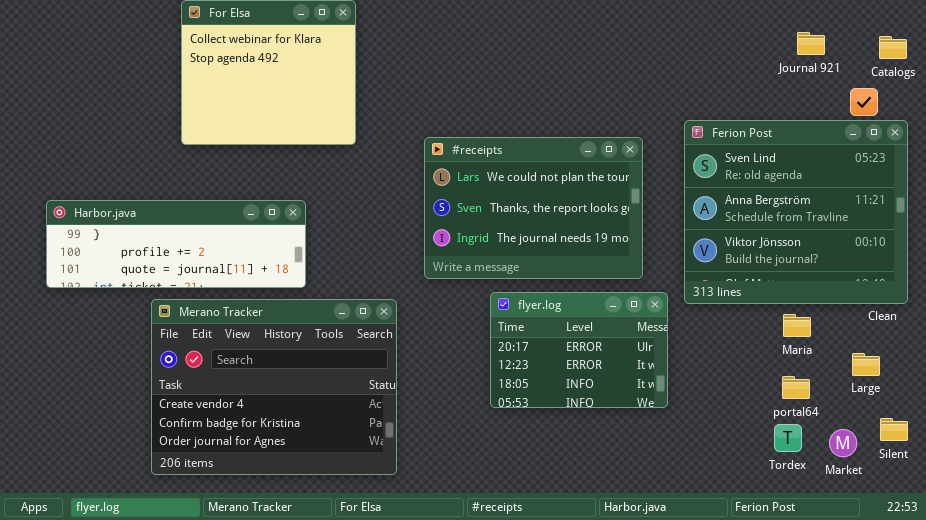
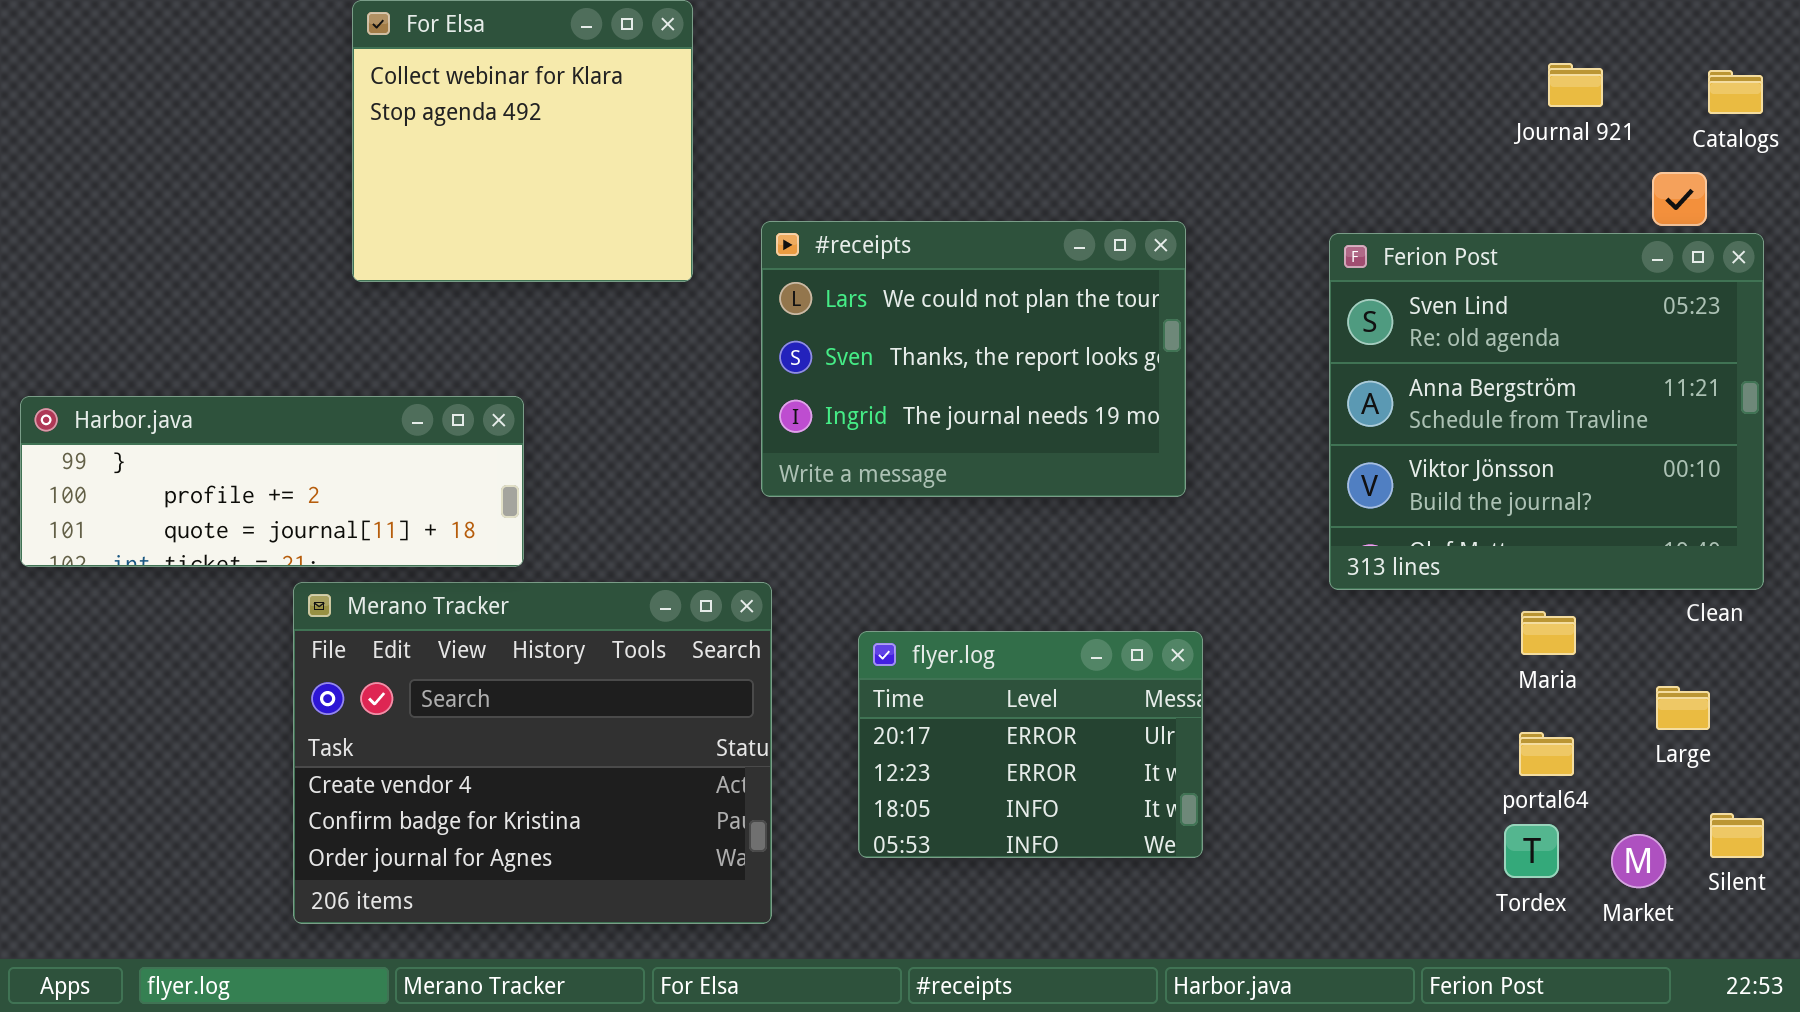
#receipts: [424,137,643,279] -> [761,221,1186,497], moved
Harbor.java: [46,200,306,288] -> [20,396,524,567], moved
flyer.log: [490,292,668,408] -> [858,631,1203,858], moved

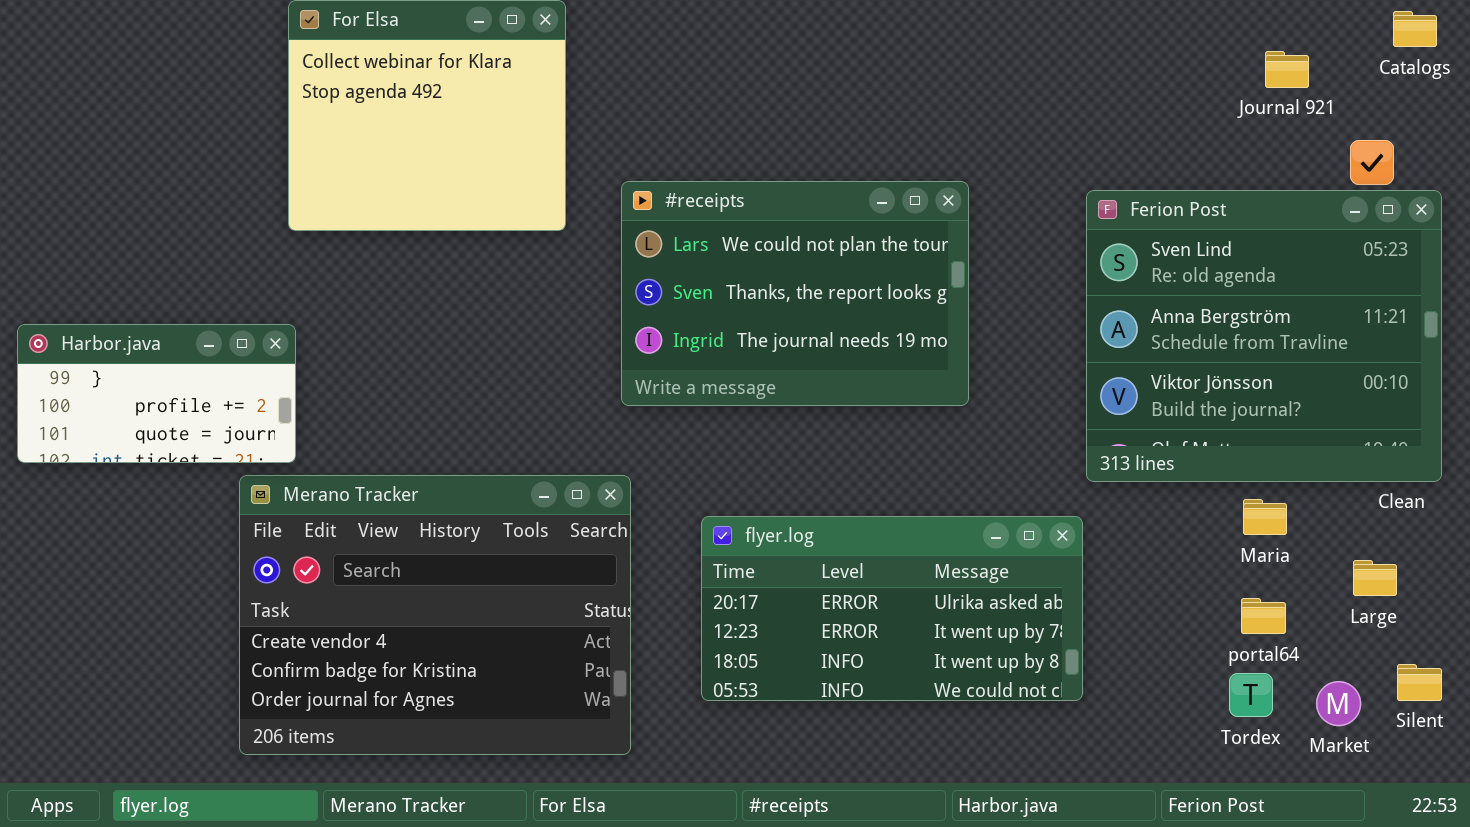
Catalogs: [1708,70,1763,114] -> [1393,11,1437,47], moved
Harbor.java: [20,396,524,567] -> [17,324,296,463], resized
flyer.log: [858,631,1203,858] -> [701,516,1083,701], resized

